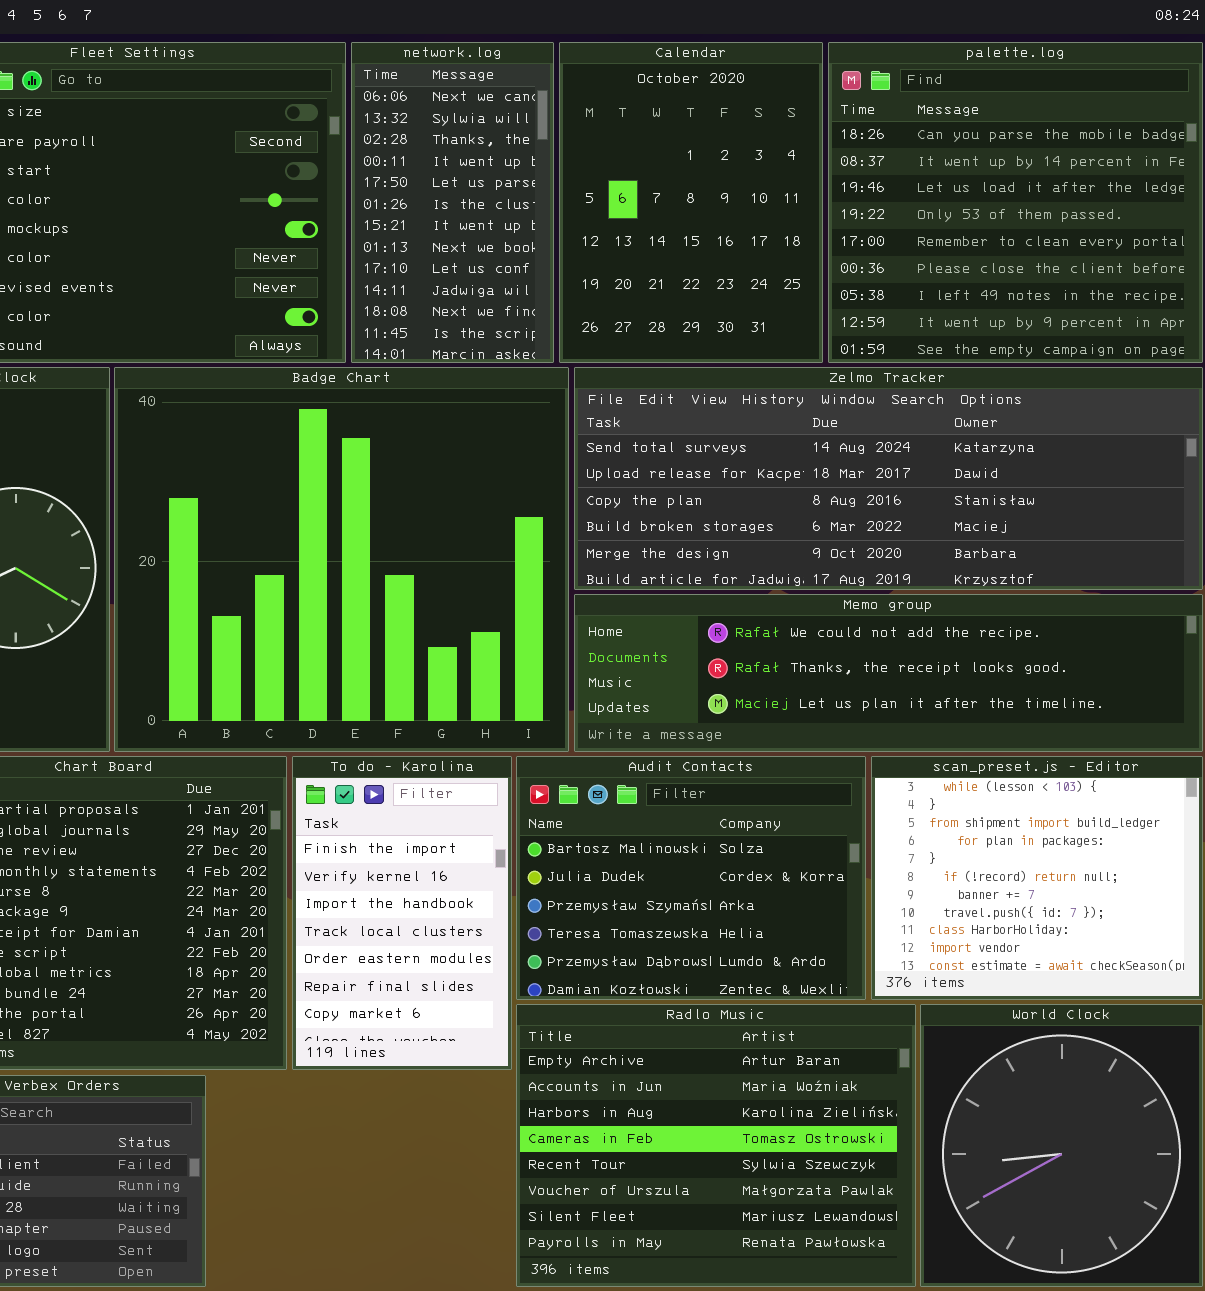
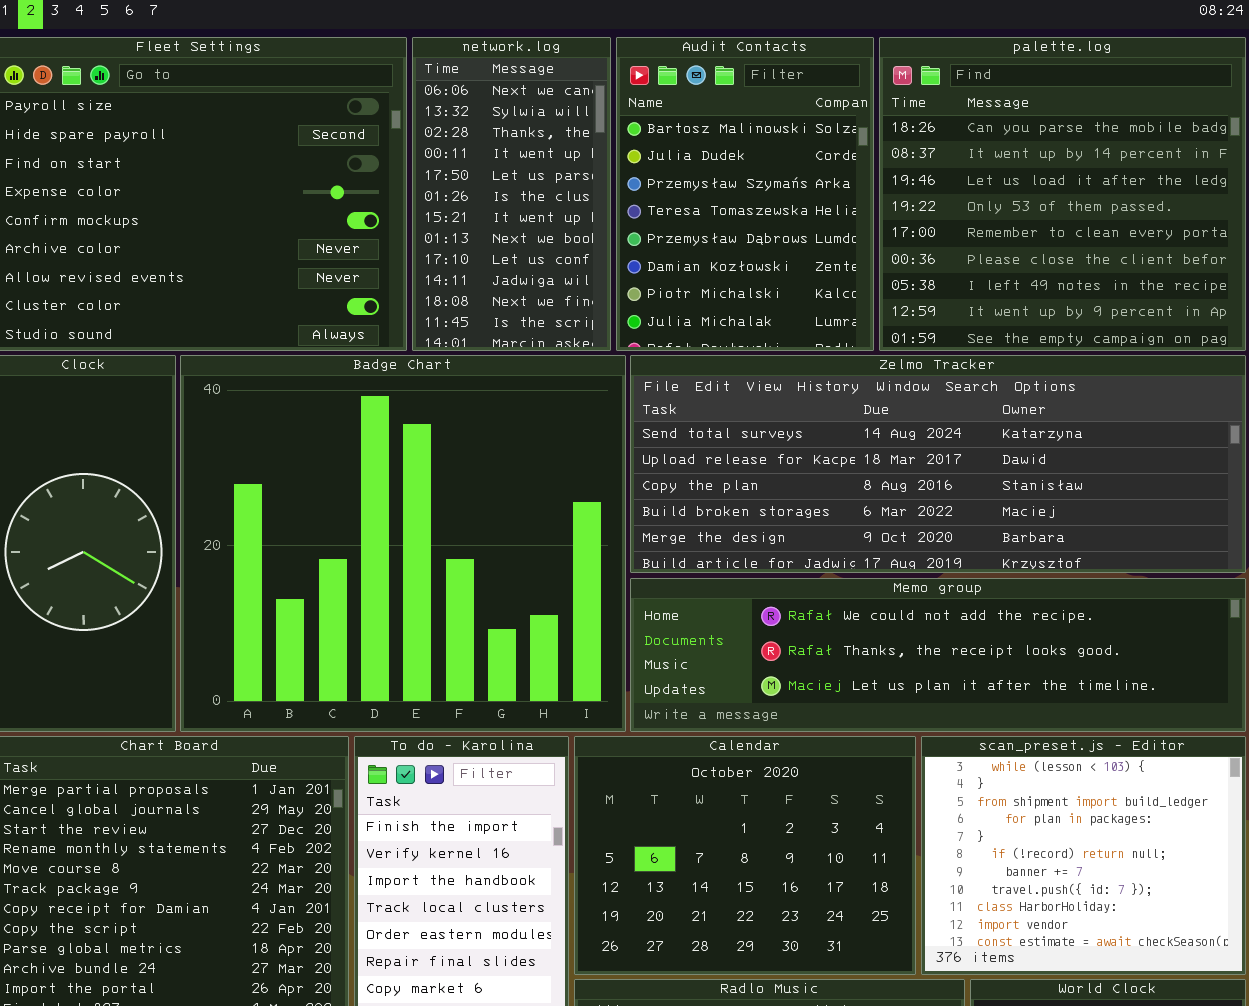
Calendar: [559,42,823,363] -> [574,736,916,975], moved, resized
Audit Contacts: [516,756,866,1000] -> [616,37,874,351], moved, resized

